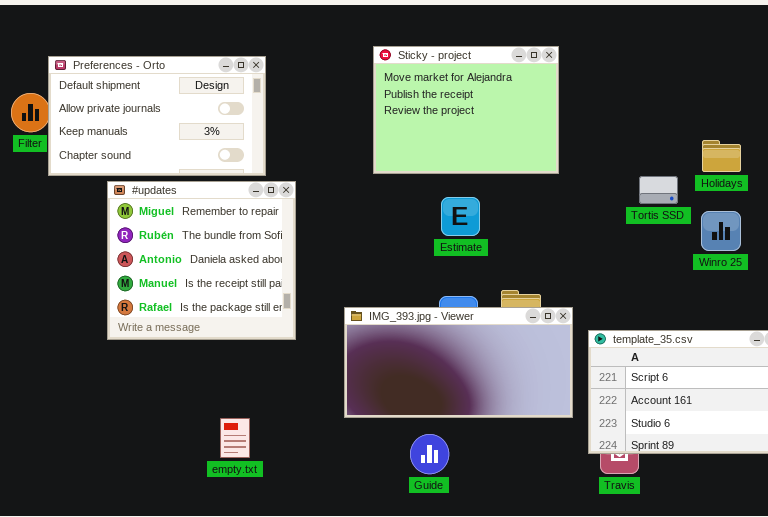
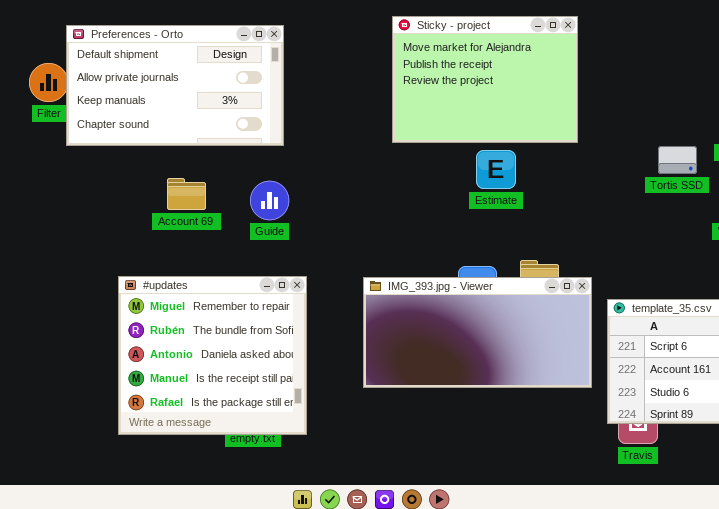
#updates: [107,181,296,340] -> [118,276,307,435], moved
Estimate: [441,197,480,236] -> [476,150,516,189], moved
Guide: [410,434,449,474] -> [250,181,289,220], moved

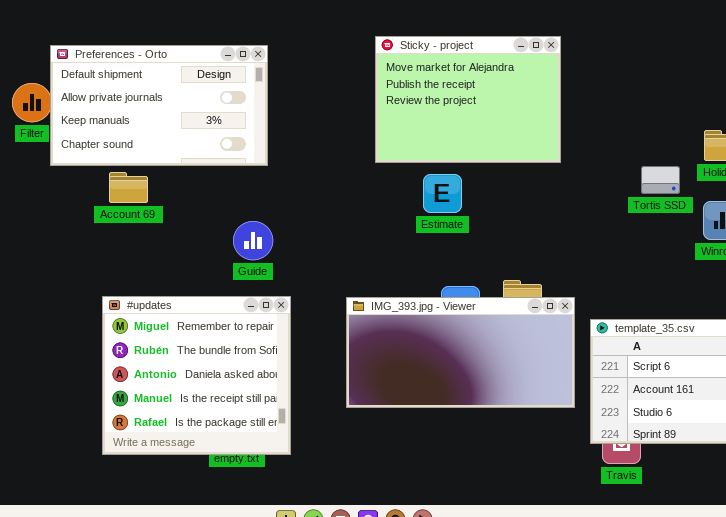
Estimate: [476,150,516,189] -> [423,174,462,213], moved
Account 69: [167,178,206,210] -> [109,172,148,203], moved
Guide: [250,181,289,220] -> [233,221,273,260], moved

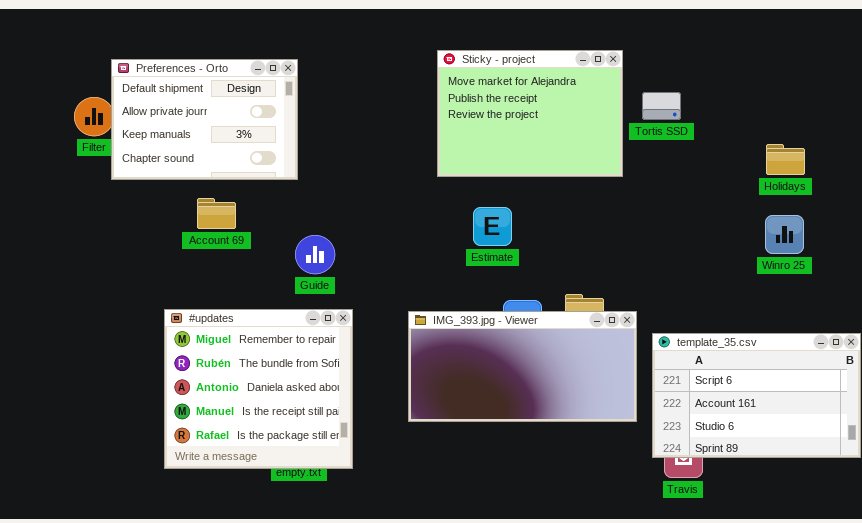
Preferences - Orto: [50,45,268,166] -> [111,59,298,180], resized
Tortis SSD: [641,166,680,194] -> [642,92,681,120], moved
Account 69: [109,172,148,203] -> [197,198,236,229], moved
Estimate: [423,174,462,213] -> [473,207,512,246], moved

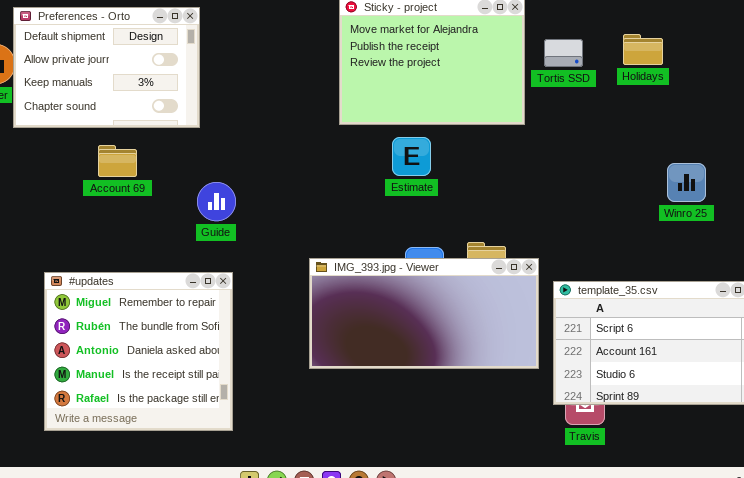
Holidays: [766,144,805,175] -> [623,34,663,65], moved
Estimate: [473,207,512,246] -> [392,137,431,176], moved
#updates: [164,309,353,469] -> [44,272,233,431], moved

